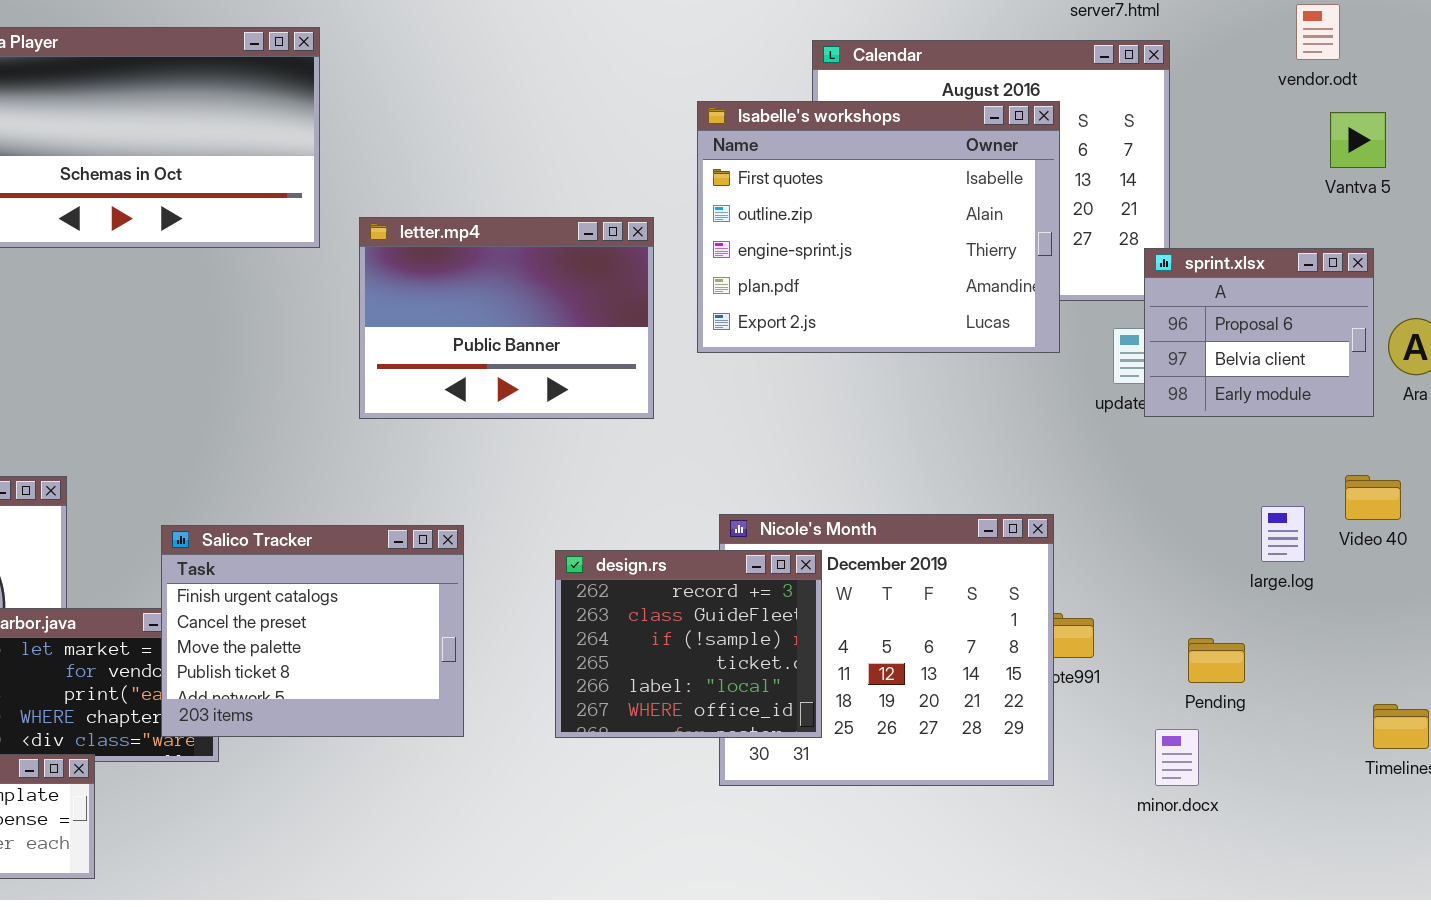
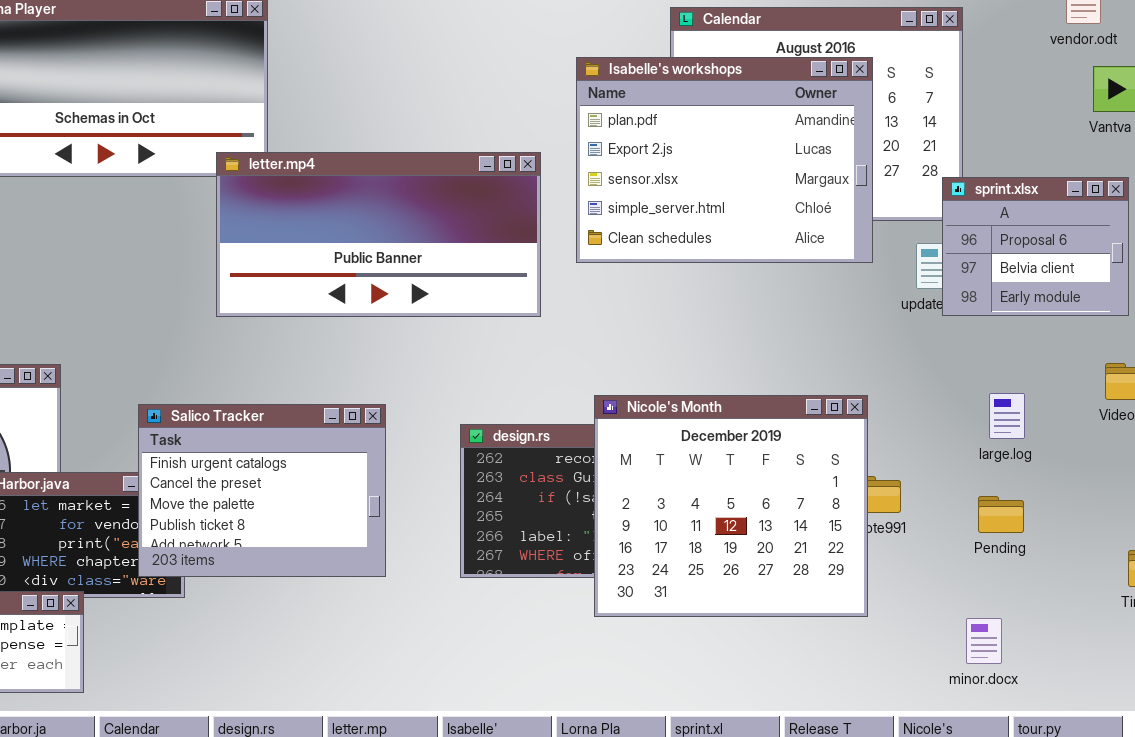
Isabelle's workshops: [697,101,1060,353] -> [576,57,873,263], scrolled down 3 rows
letter.mp4: [359,217,654,419] -> [216,152,541,317], resized
large.log: [1261,506,1305,562] -> [989,393,1025,439], moved
Nicole's Month: [719,514,1054,786] -> [594,395,868,617], raised
minor.docx: [1155,729,1199,786] -> [966,618,1002,664], moved

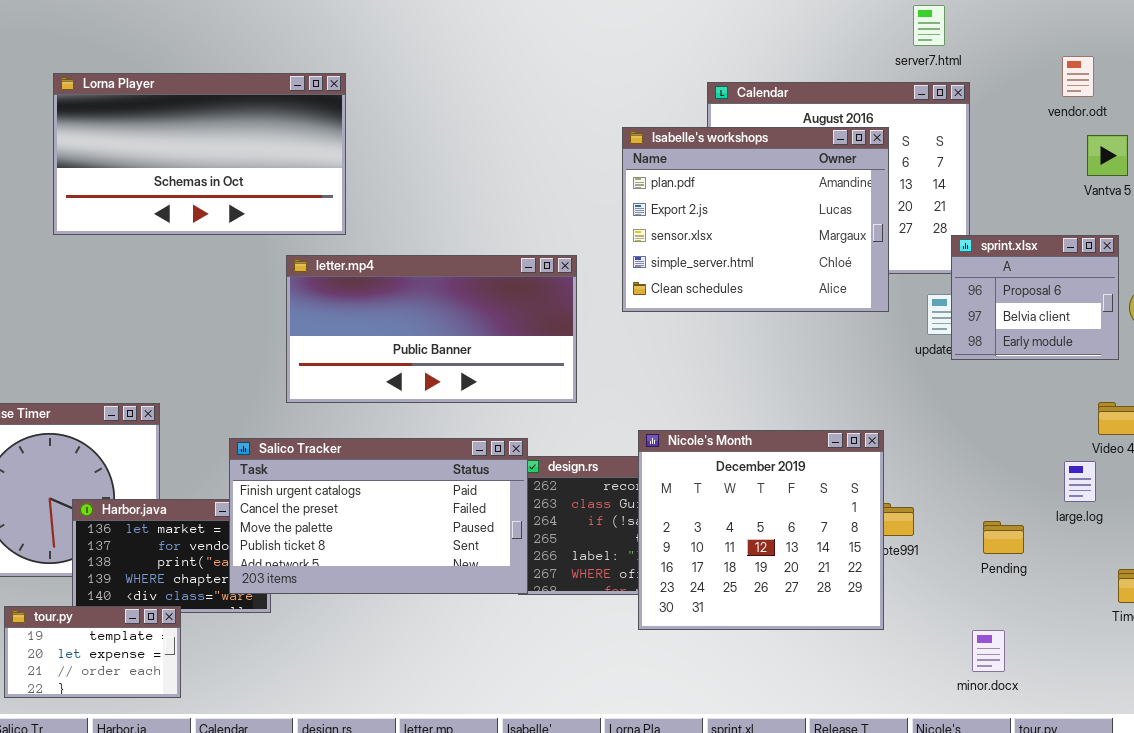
letter.mp4: [216,152,541,317] -> [286,255,577,403], moved
large.log: [989,393,1025,439] -> [1064,461,1096,502], moved
Salico Tracker: [138,404,386,577] -> [229,438,528,594], resized

